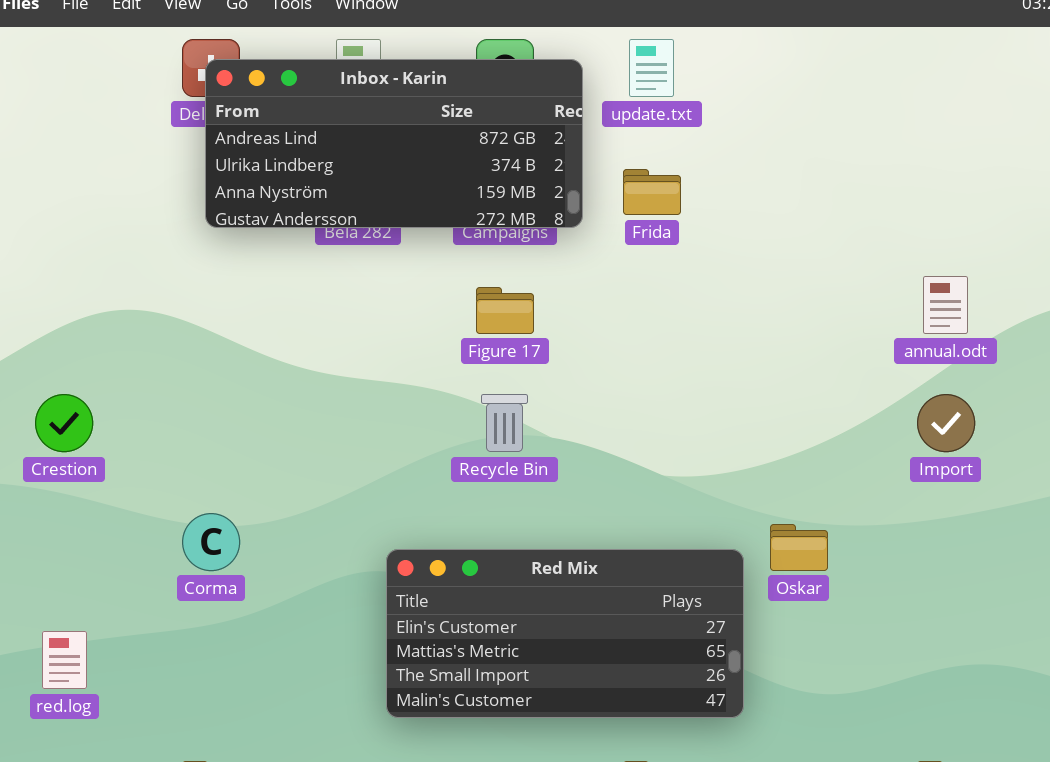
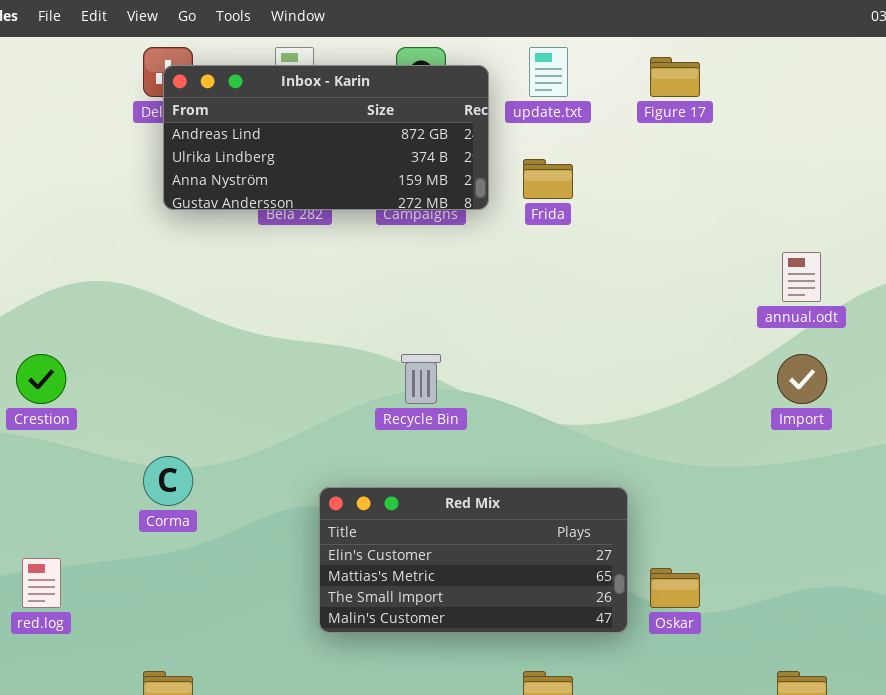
Figure 17: [476,287,534,334] -> [650,57,700,97], moved
Oskar: [770,524,828,571] -> [650,568,700,608], moved

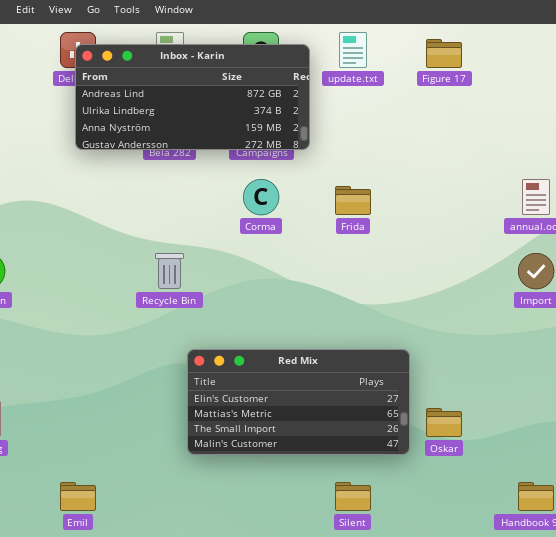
Frida: [523,159,573,199] -> [335,186,371,215], moved
Recycle Bin: [401,354,441,404] -> [155,253,184,289], moved
Corma: [143,456,193,506] -> [243,179,279,215], moved

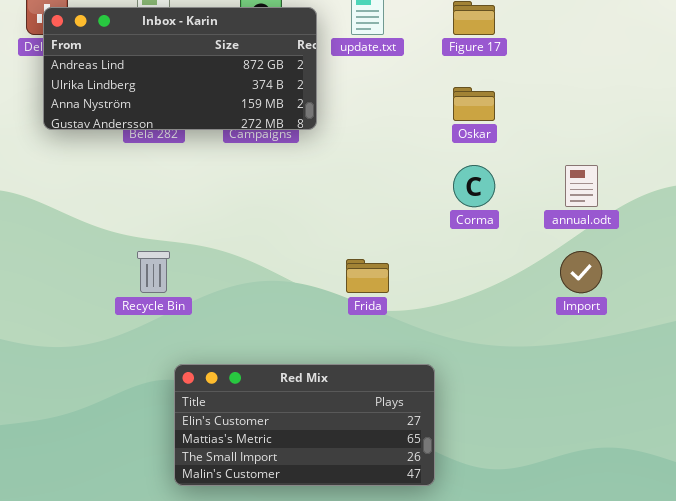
Corma: [243,179,279,215] -> [453,165,495,207], moved
Frida: [335,186,371,215] -> [346,259,389,293], moved
Oskar: [426,408,462,437] -> [453,87,495,121], moved

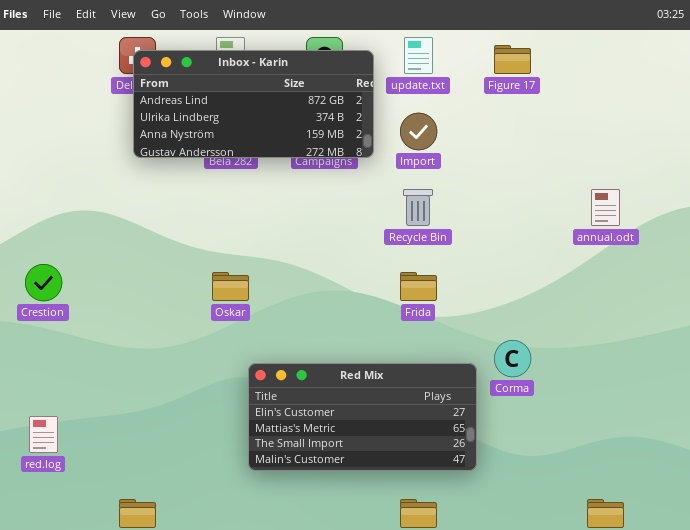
Oskar: [453,87,495,121] -> [212,272,249,301], moved
Corma: [453,165,495,207] -> [494,340,531,377], moved
Recycle Bin: [137,251,170,293] -> [403,189,433,226], moved
Import: [560,251,602,293] -> [400,113,437,150], moved

